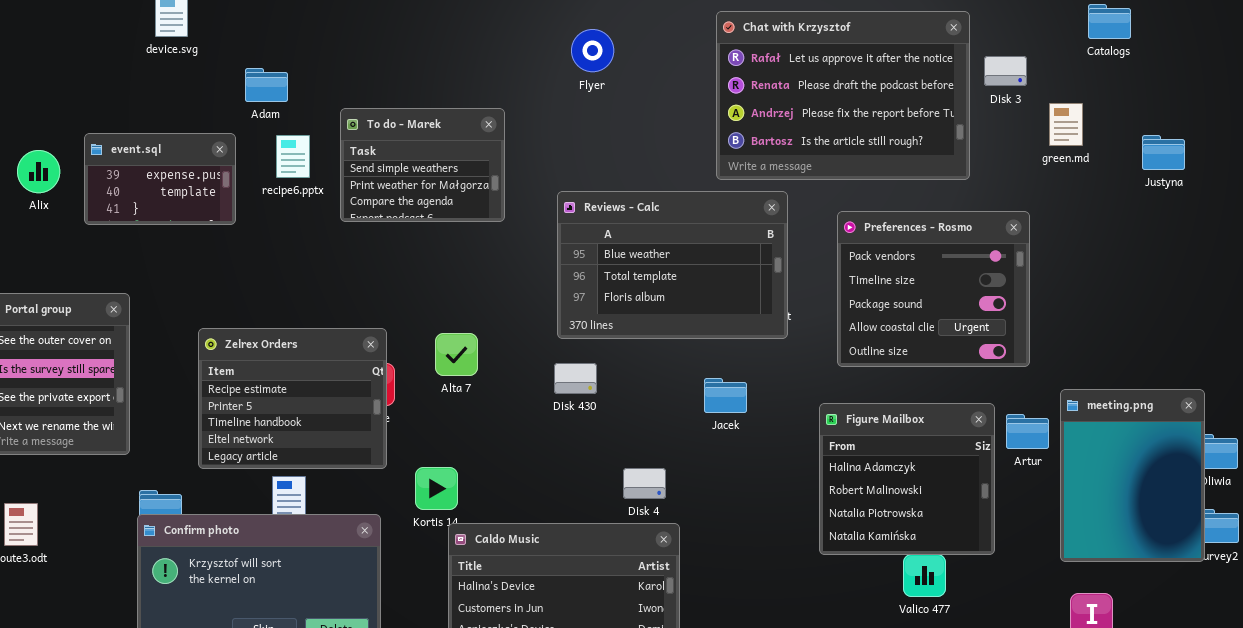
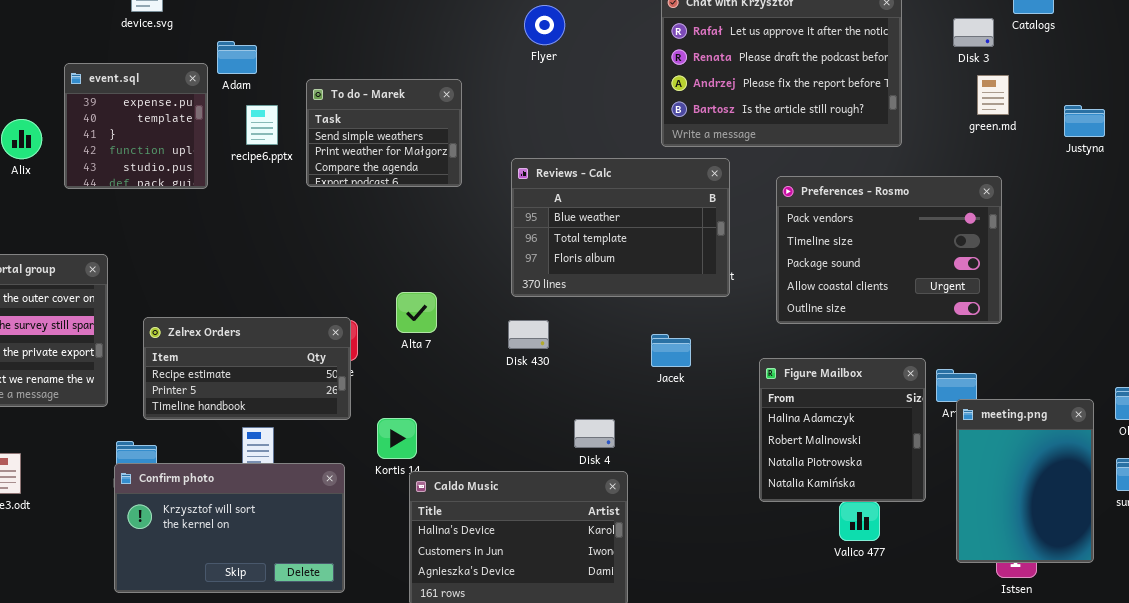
Disk 3: [984,56,1027,86] -> [953,18,994,47], moved
event.sql: [84,133,236,225] -> [64,63,208,189], resized
Preferences - Rosmo: [837,211,1030,367] -> [776,176,1002,324], resized
Zelrex Orders: [198,328,387,469] -> [143,317,351,420], resized
meeting.png: [1060,389,1205,562] -> [956,399,1094,563], moved

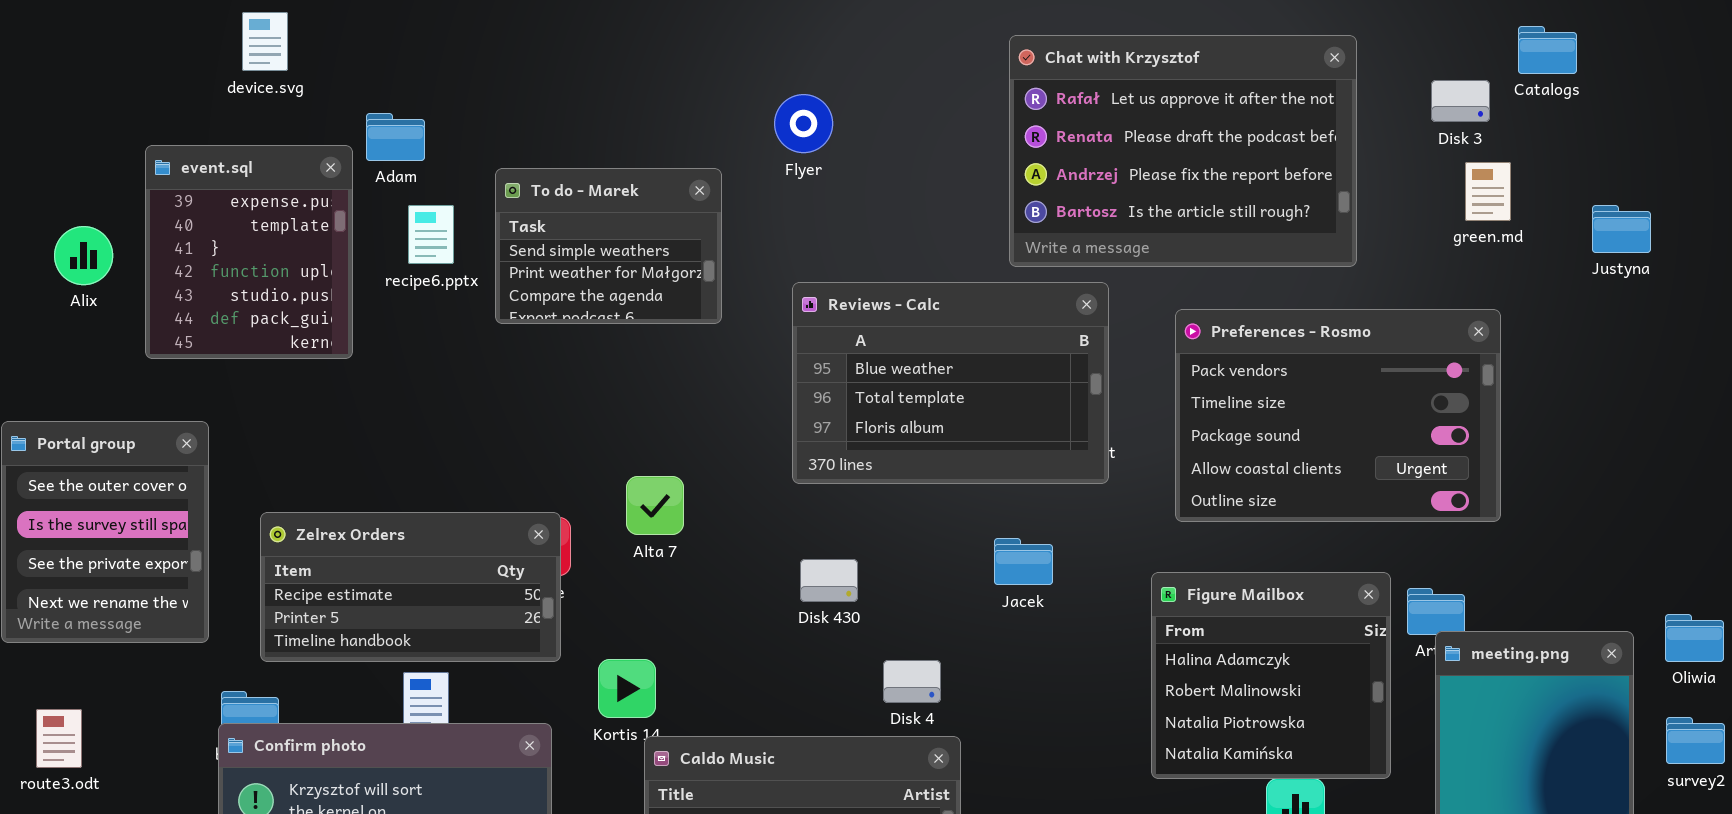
Flyer: [524,5,565,45] -> [774,94,833,153], moved
event.sql: [64,63,208,189] -> [145,145,353,359], resized
Disk 430: [508,320,549,349] -> [800,559,858,602], moved

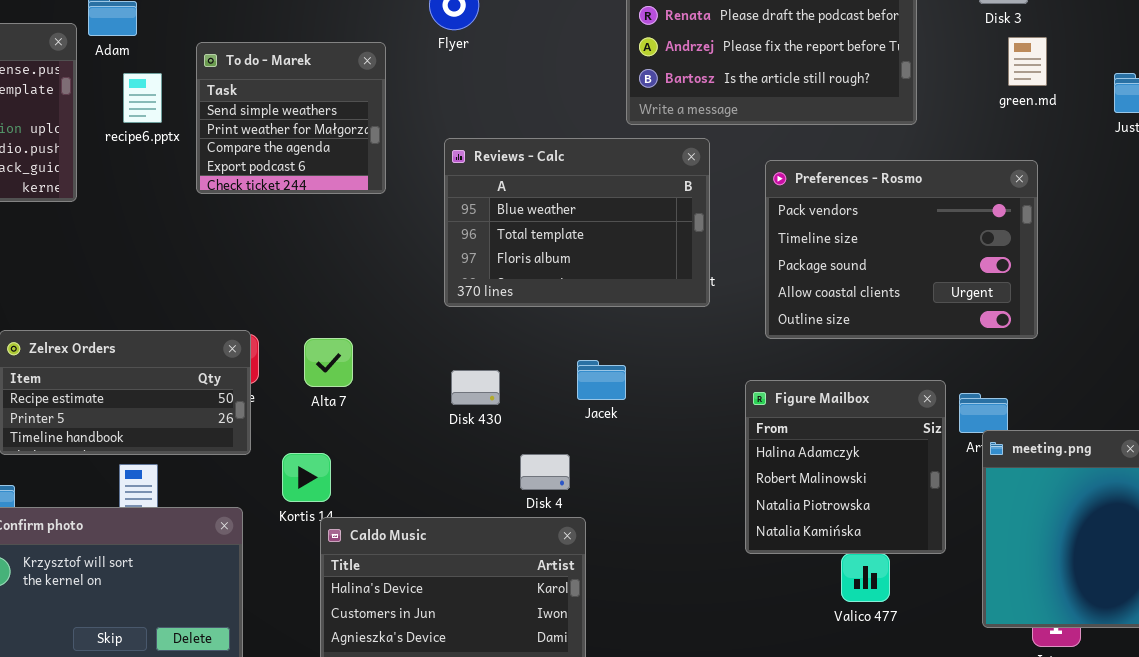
To do - Marek: [495,168,722,324] -> [196,42,386,194], resized
Alta 7: [626,476,684,535] -> [304,338,353,387], moved
Jacek: [994,538,1053,585] -> [577,360,626,400], moved

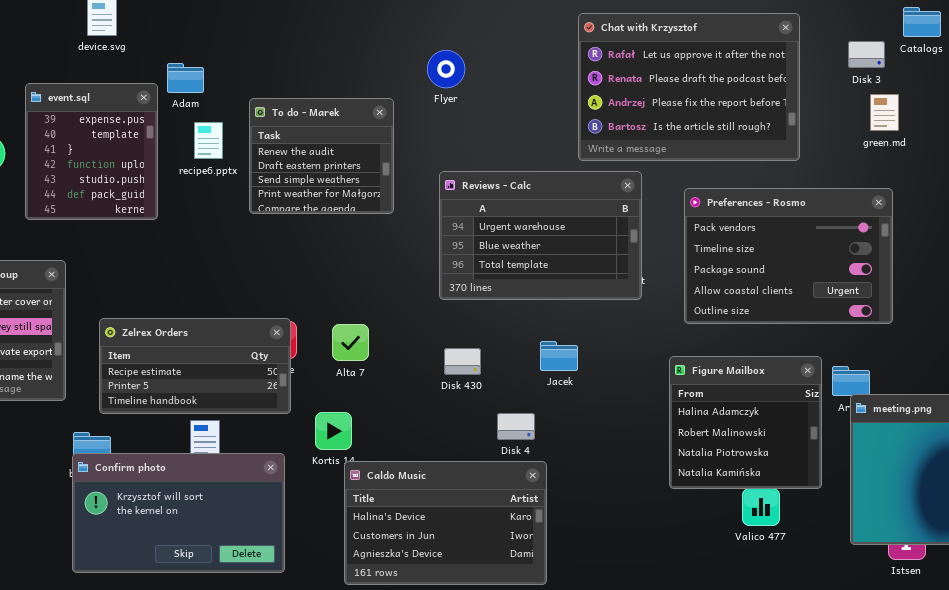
To do - Marek: [196,42,386,194] -> [249,98,394,214], scrolled up 2 rows
Reviews - Calc: [444,138,710,307] -> [439,171,642,300], scrolled up 1 row

